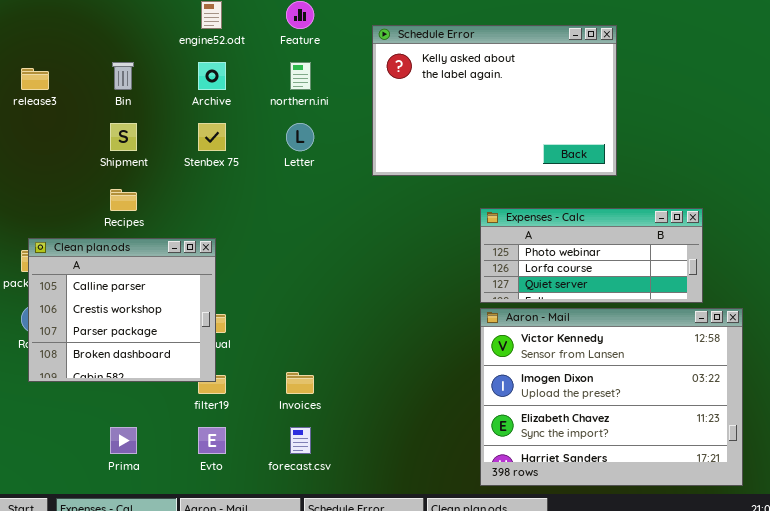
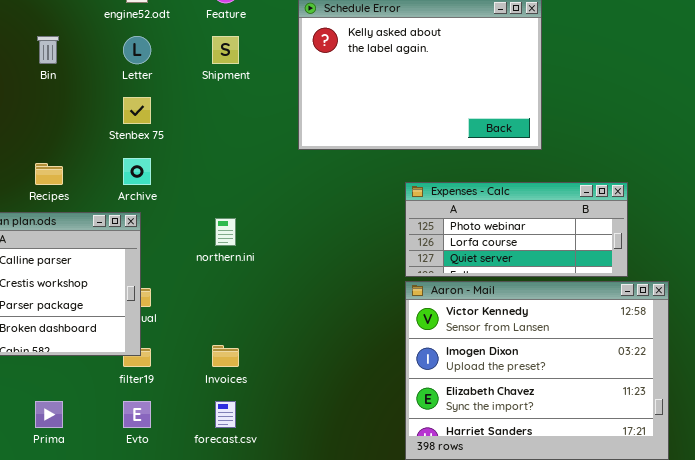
Archive: [198,62,226,90] -> [123,158,151,185], moved
northern.ini: [290,62,311,90] -> [215,218,236,246], moved
Shipment: [110,123,137,151] -> [212,36,239,64], moved
Letter: [286,123,314,151] -> [123,36,151,64], moved

